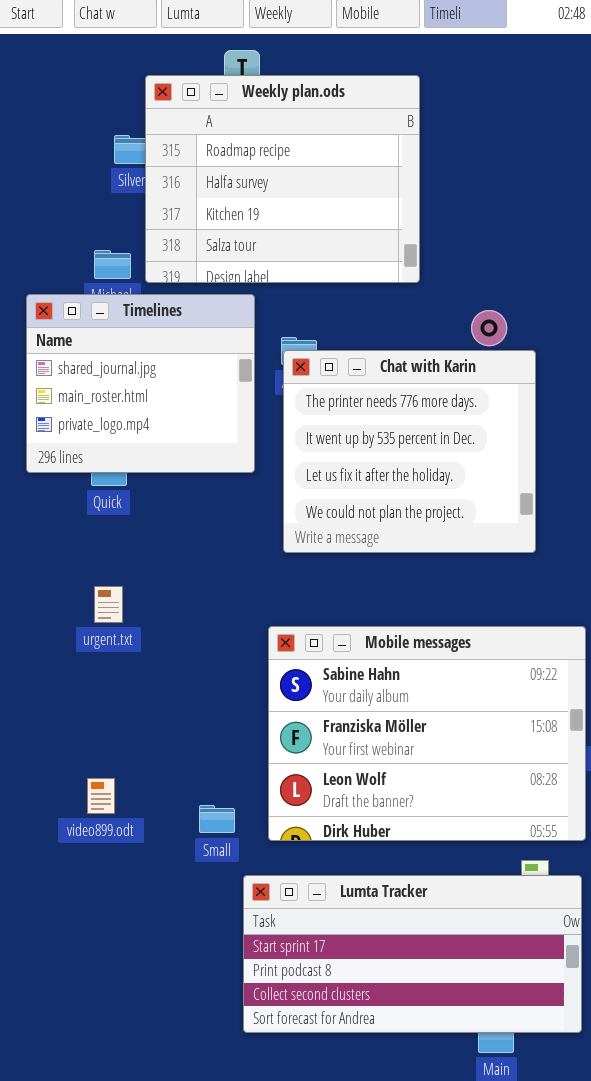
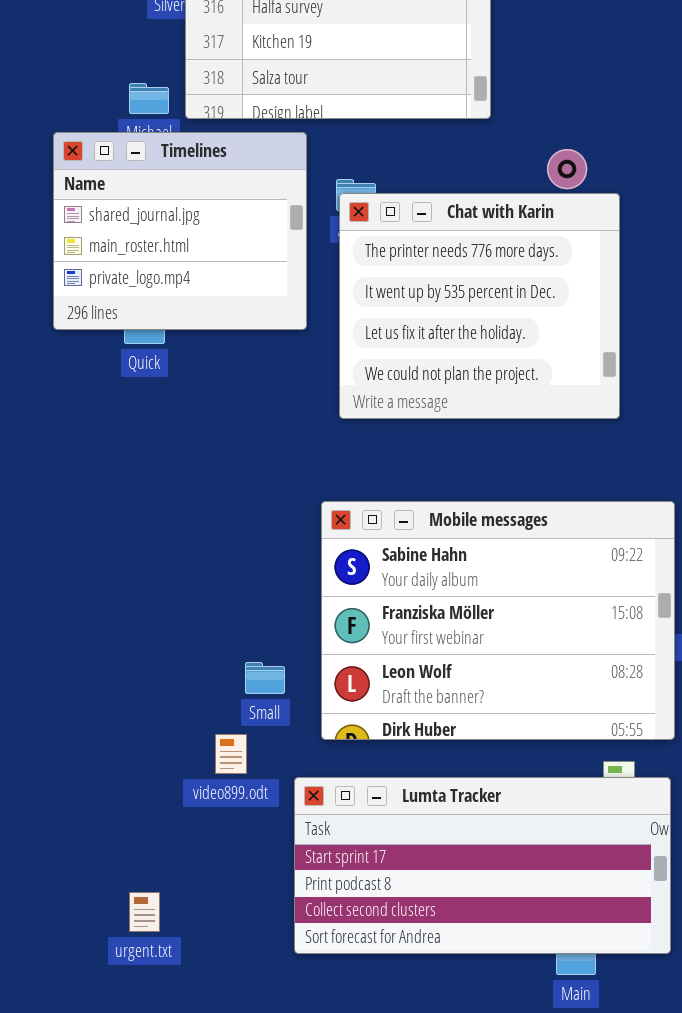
urgent.txt: [94,586,123,623] -> [129,892,160,932], moved
video899.odt: [87,778,115,814] -> [215,734,247,774], moved
Small: [199,805,235,833] -> [245,662,285,694], moved

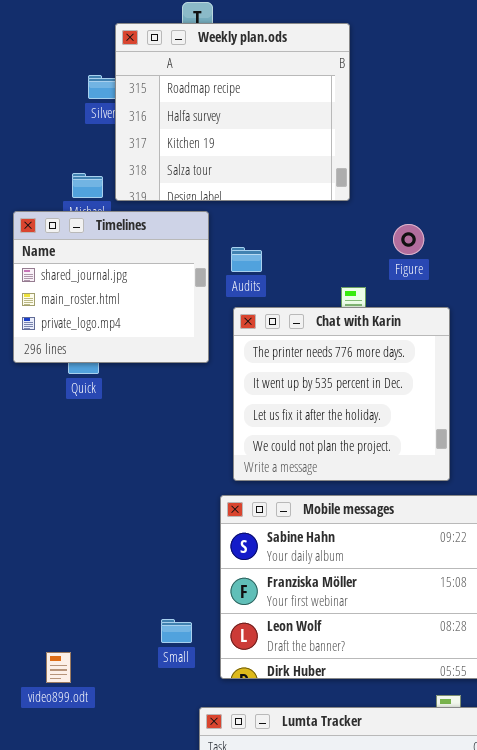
Chat with Karin: [339,193,620,419] -> [233,307,450,481], moved
video899.odt: [215,734,247,774] -> [46,652,71,683], moved

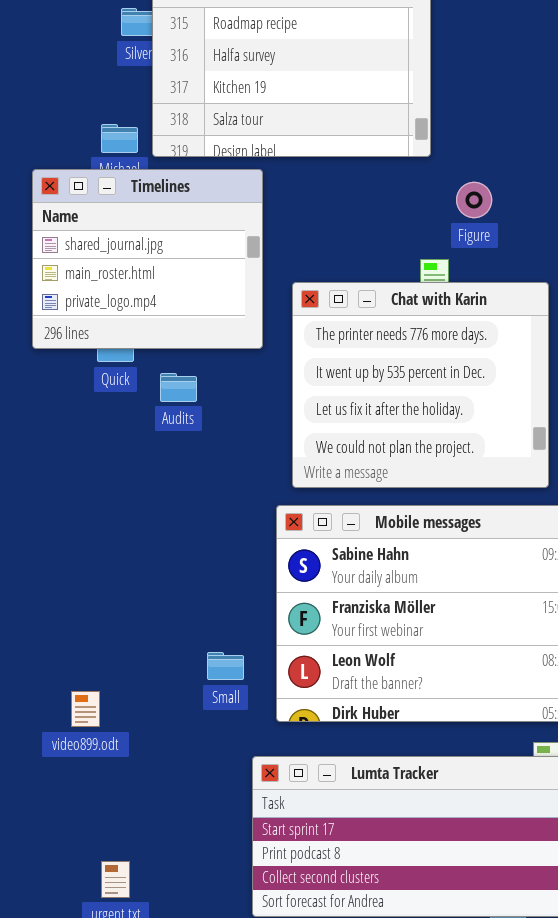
Figure: [393,224,424,255] -> [456,182,492,218], moved
Audits: [231,247,262,272] -> [160,373,197,402], moved

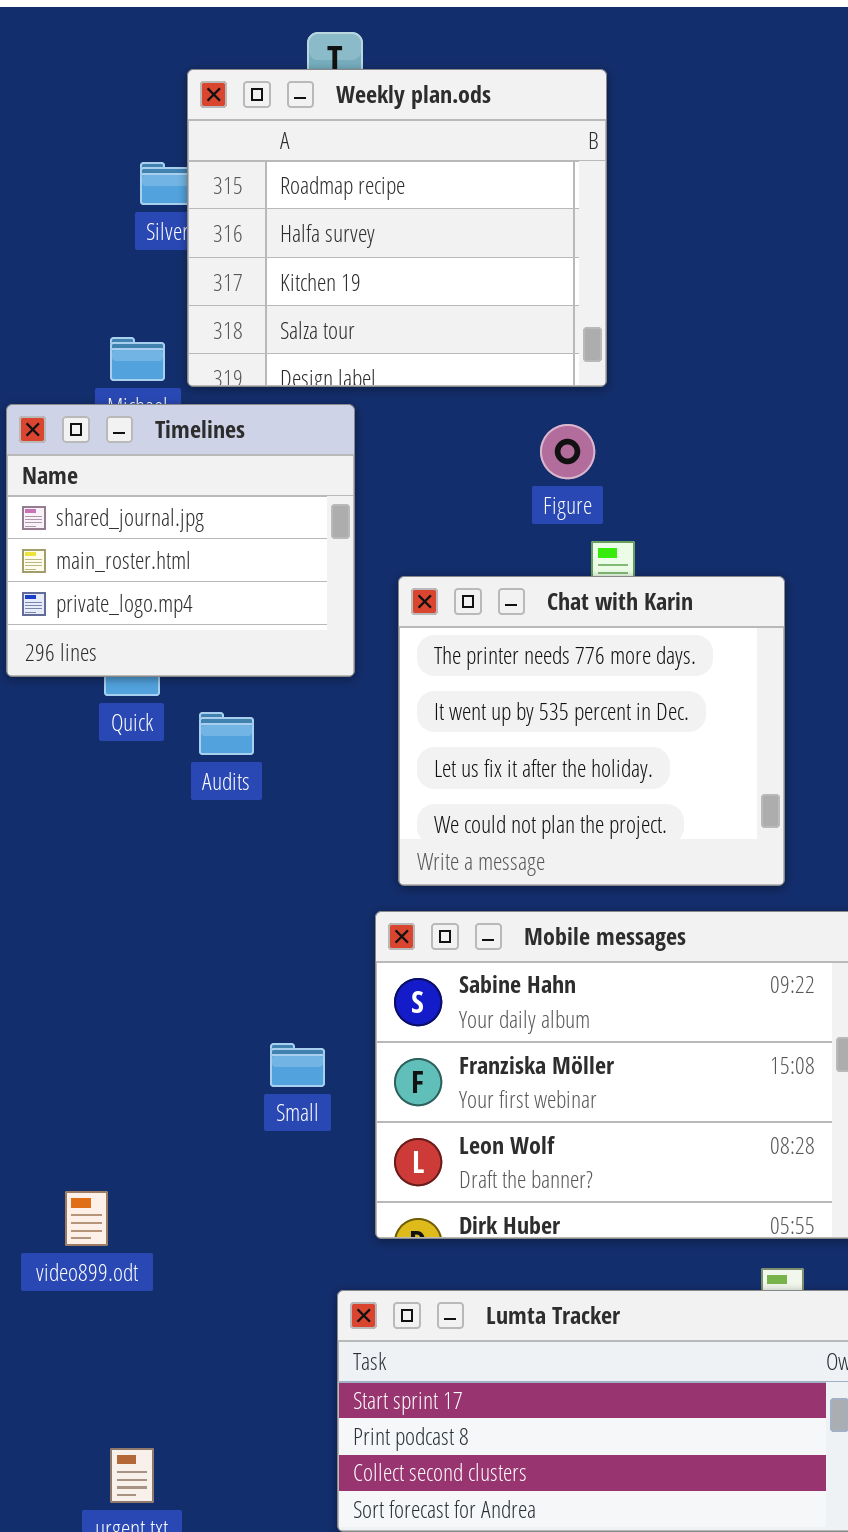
Figure: [456,182,492,218] -> [540,424,595,479], moved
Small: [207,652,244,680] -> [270,1043,325,1087], moved

